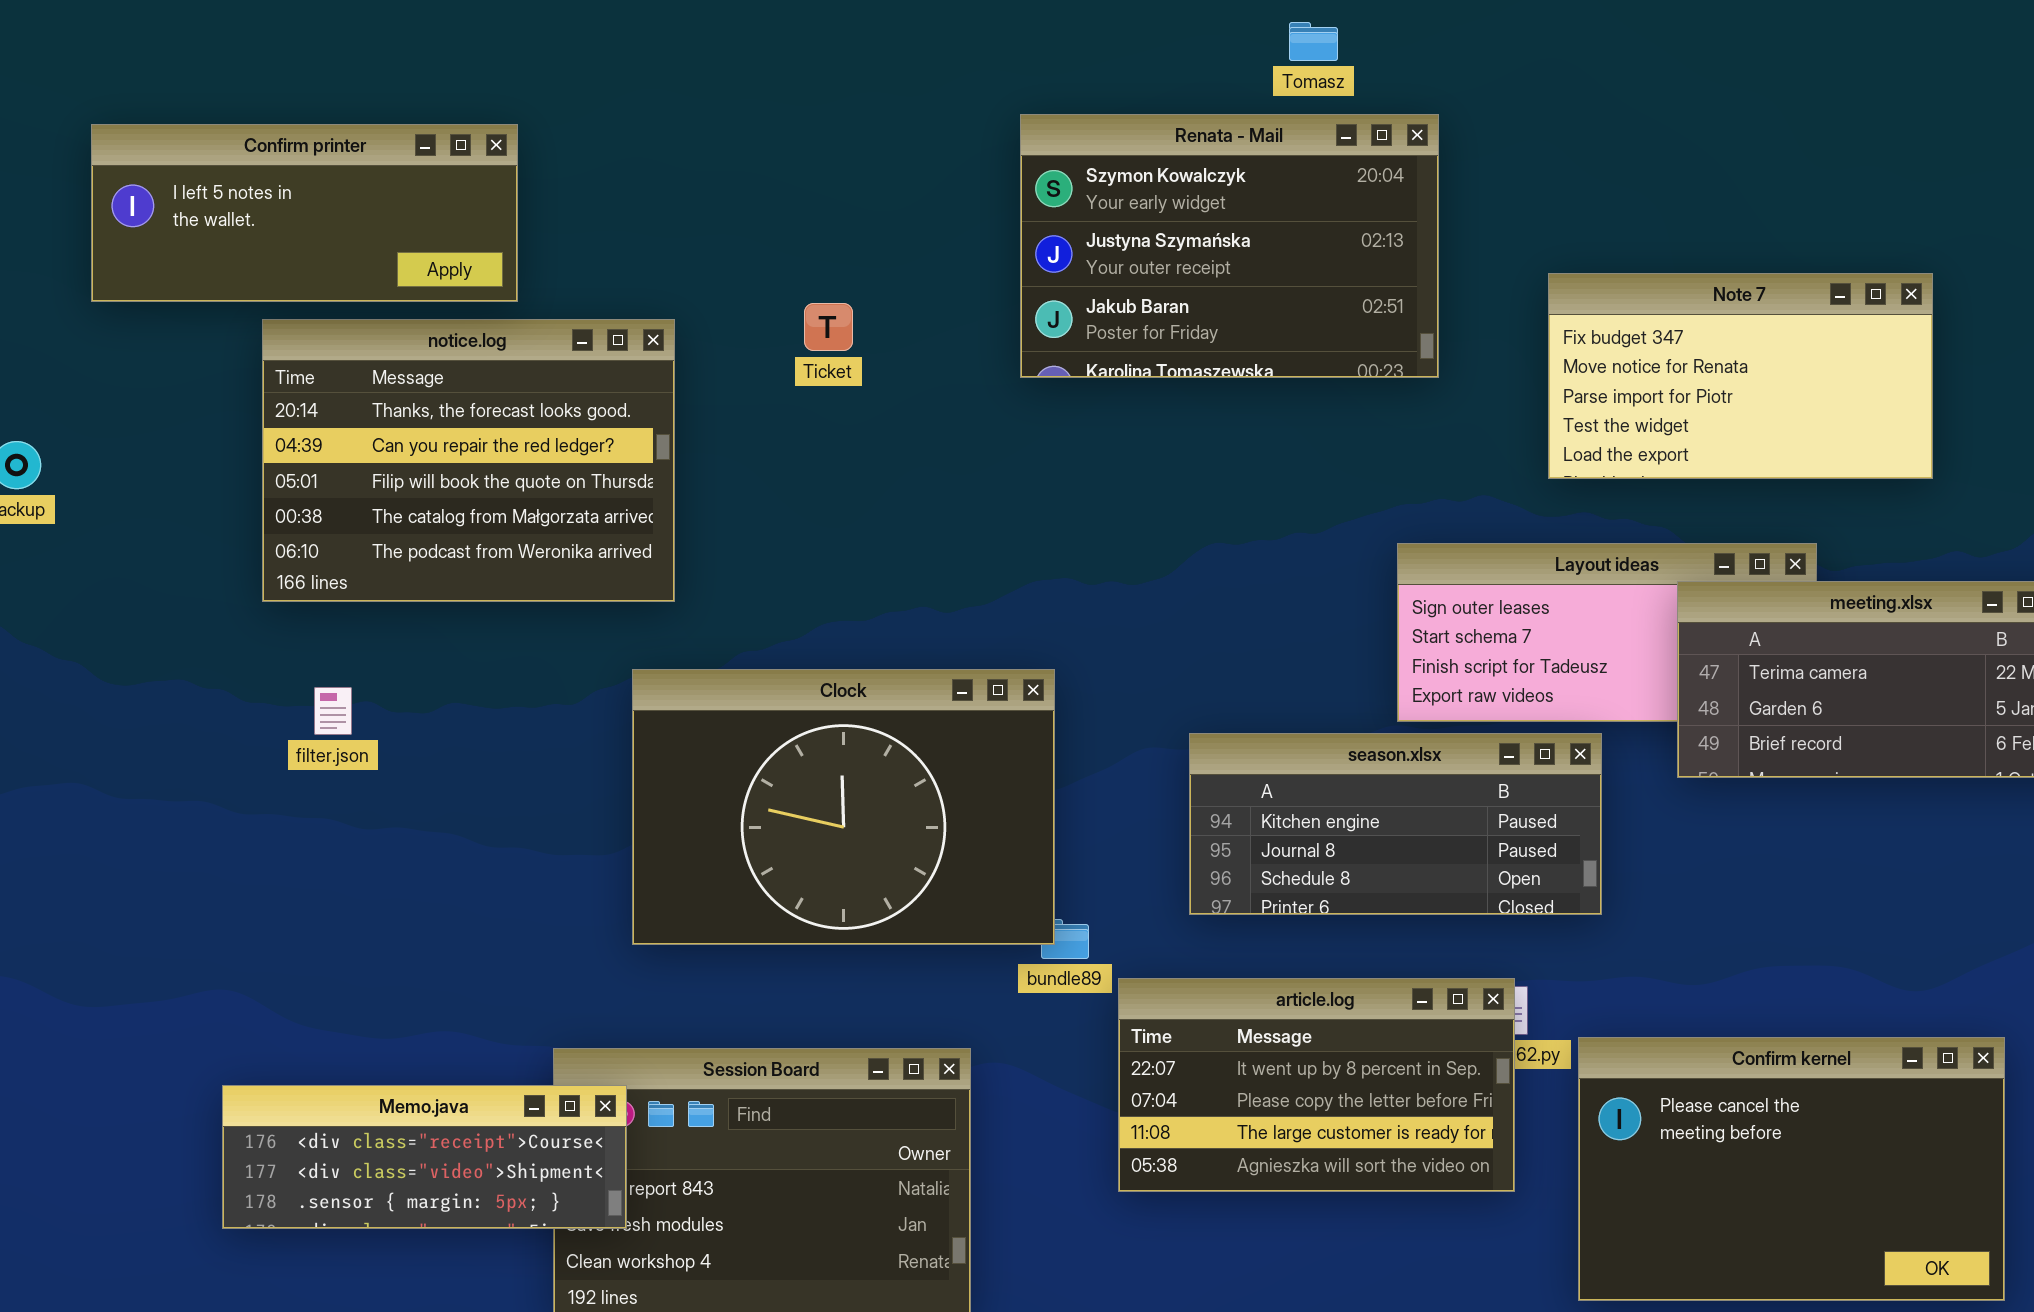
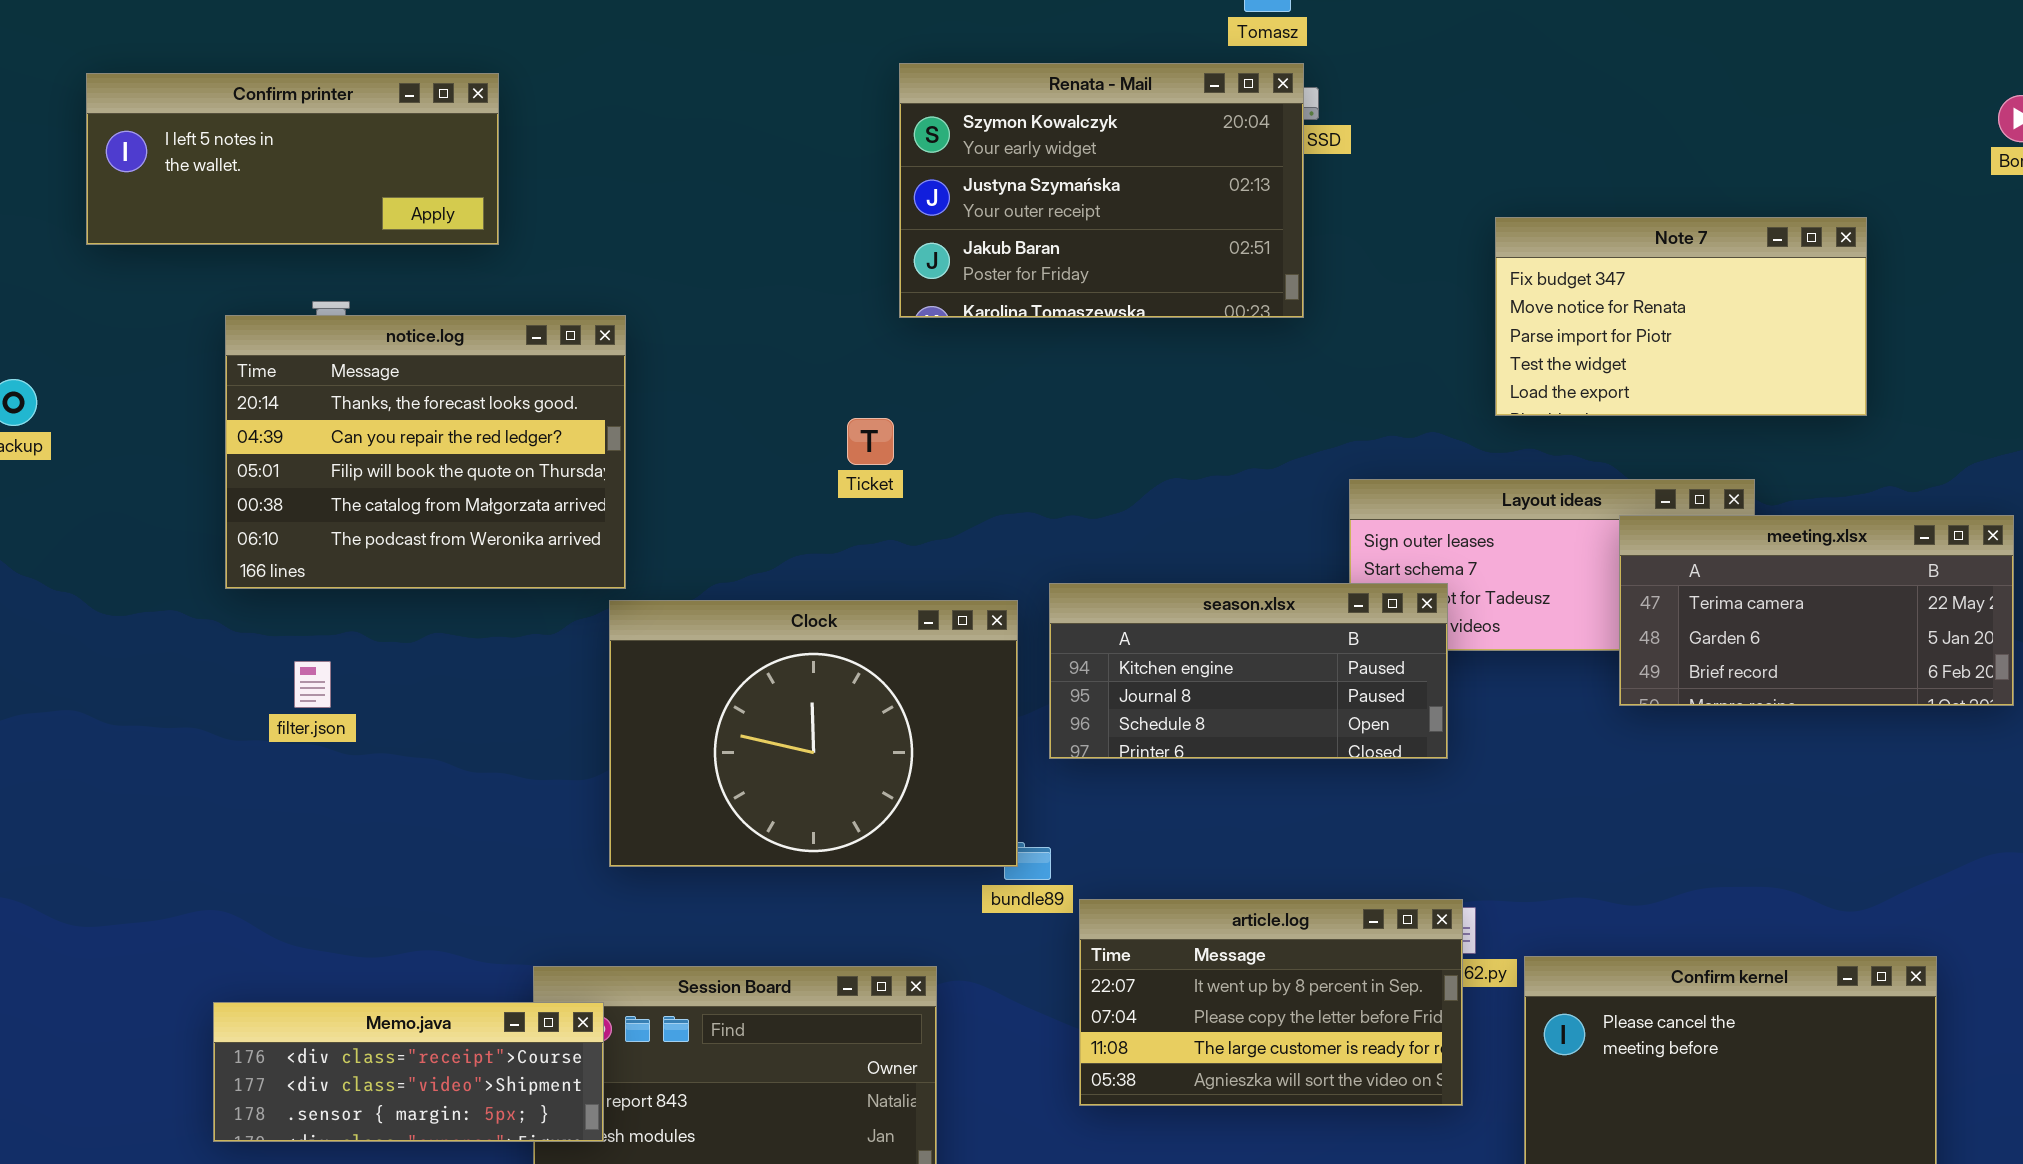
Renata - Mail: [1020,114,1439,378] -> [899,63,1304,318], moved
Ticket: [804,303,853,351] -> [847,418,894,465], moved
notice.log: [262,319,675,602] -> [225,315,626,589], moved
filter.json: [314,687,352,735] -> [294,661,331,708], moved
season.xlsx: [1189,733,1602,915] -> [1049,583,1448,759], moved

